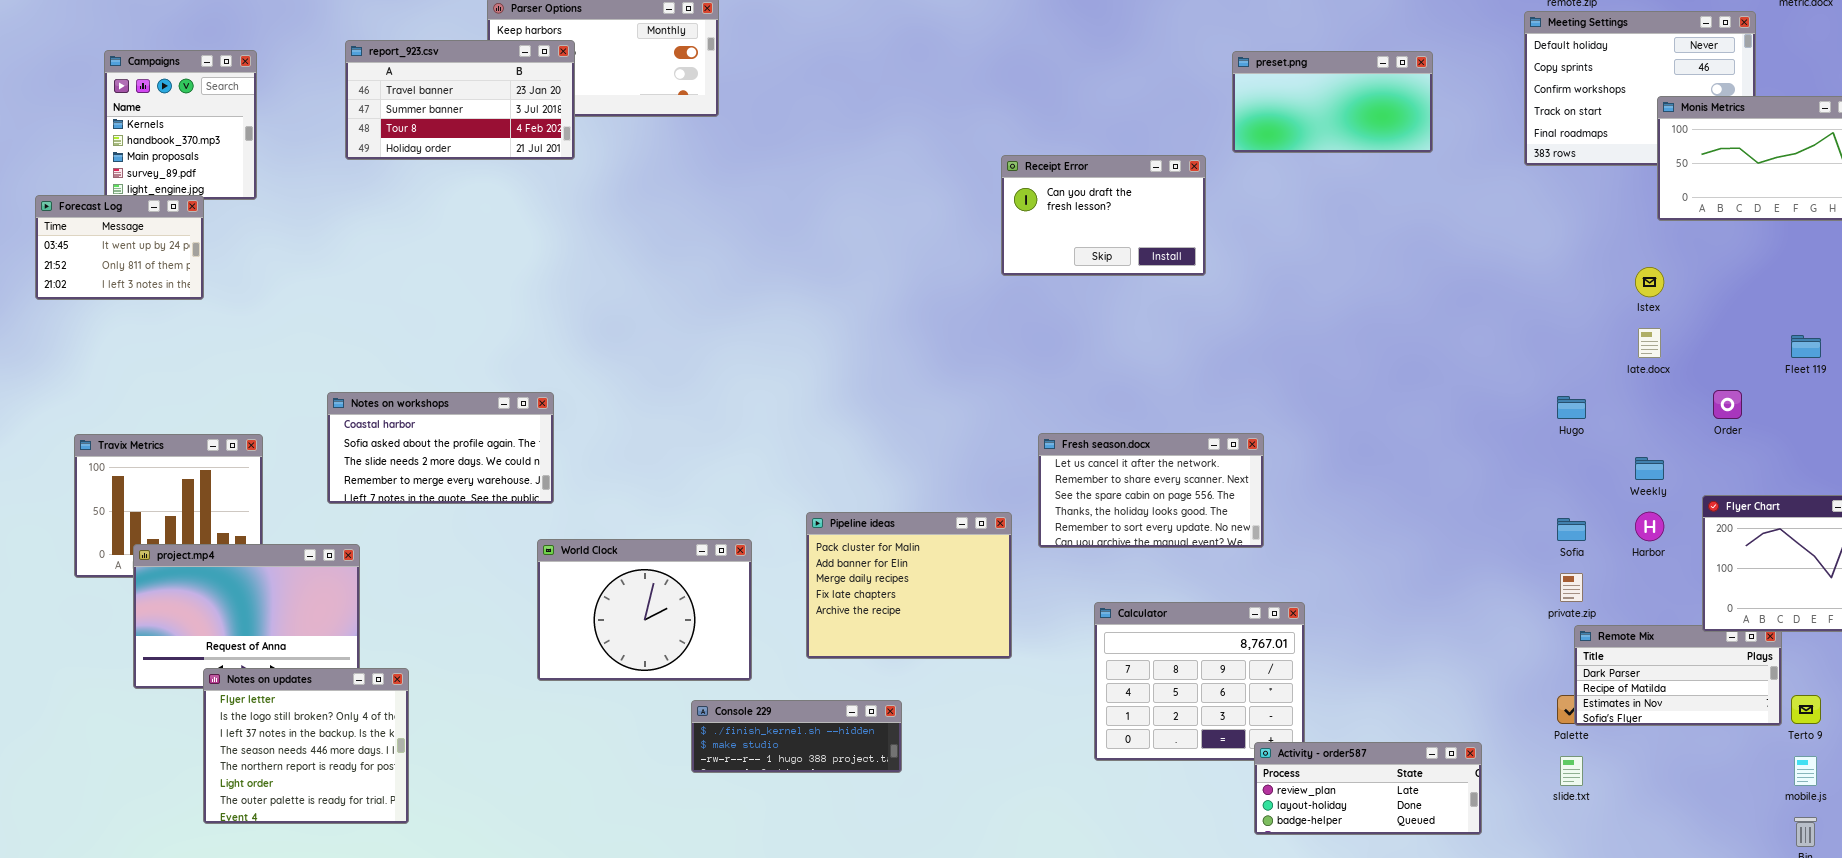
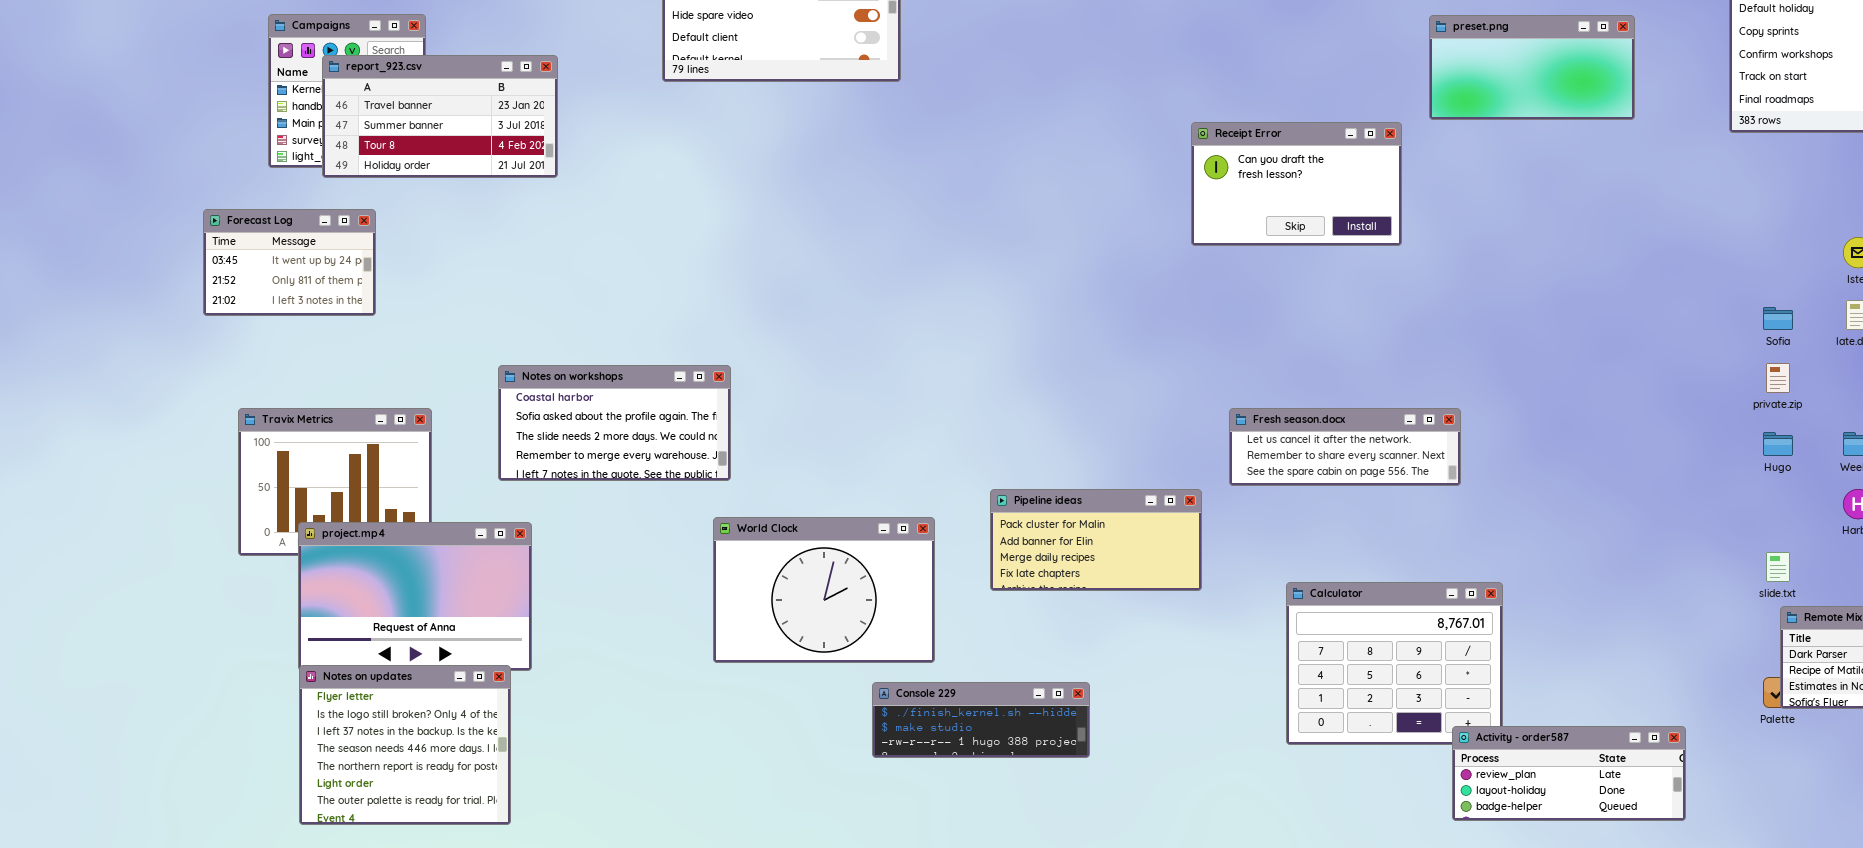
report_923.csv: [345,40,575,160] -> [322,55,558,178], moved
Forecast Log: [35,195,204,300] -> [203,209,376,316], moved
Hugo: [1557,396,1586,419] -> [1763,432,1793,456], moved
Fresh season.docx: [1038,433,1264,548] -> [1229,408,1461,486], resized
Pipeline ideas: [806,512,1012,659] -> [990,489,1202,591], resized
Sofia: [1557,518,1586,541] -> [1763,307,1793,330], moved
private.zip: [1560,573,1583,602] -> [1766,363,1790,393], moved
Notes on updates: [203,668,409,824] -> [299,665,511,825], moved
slide.txt: [1560,756,1583,786] -> [1766,552,1790,582], moved

